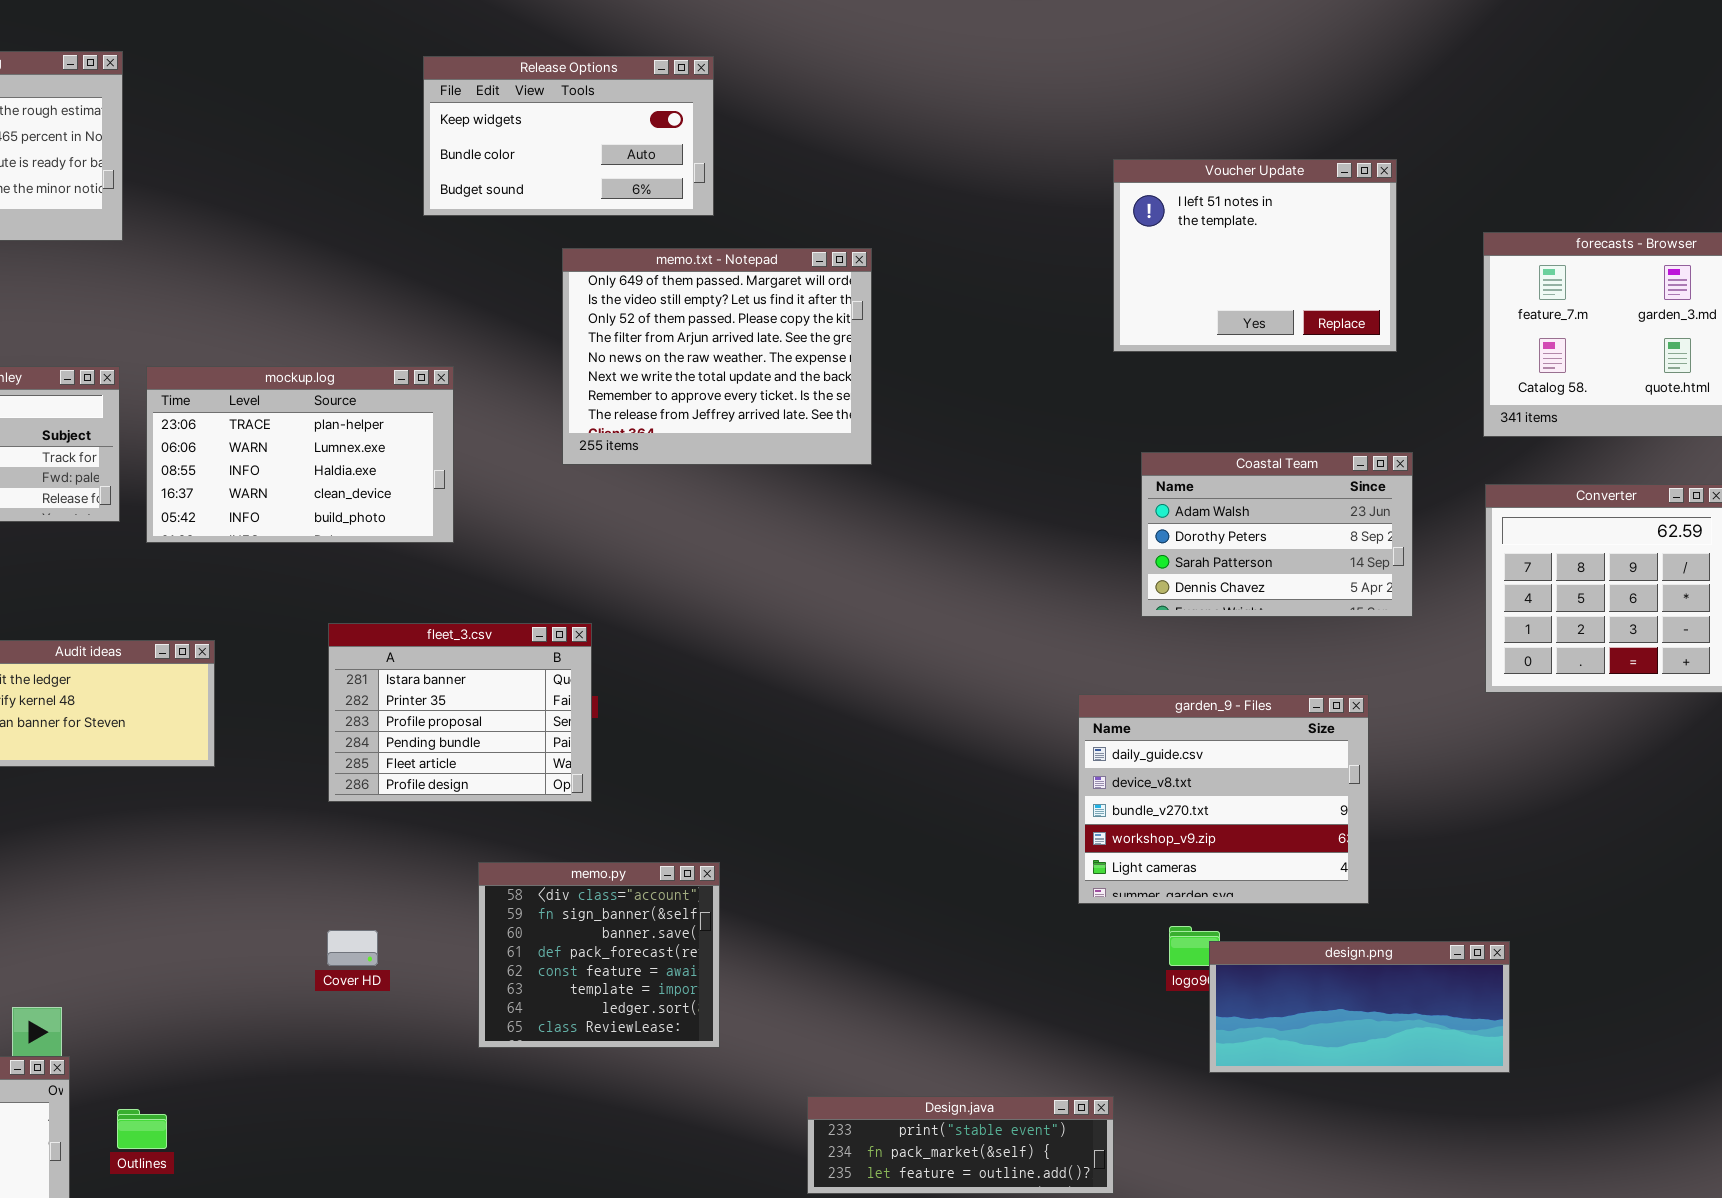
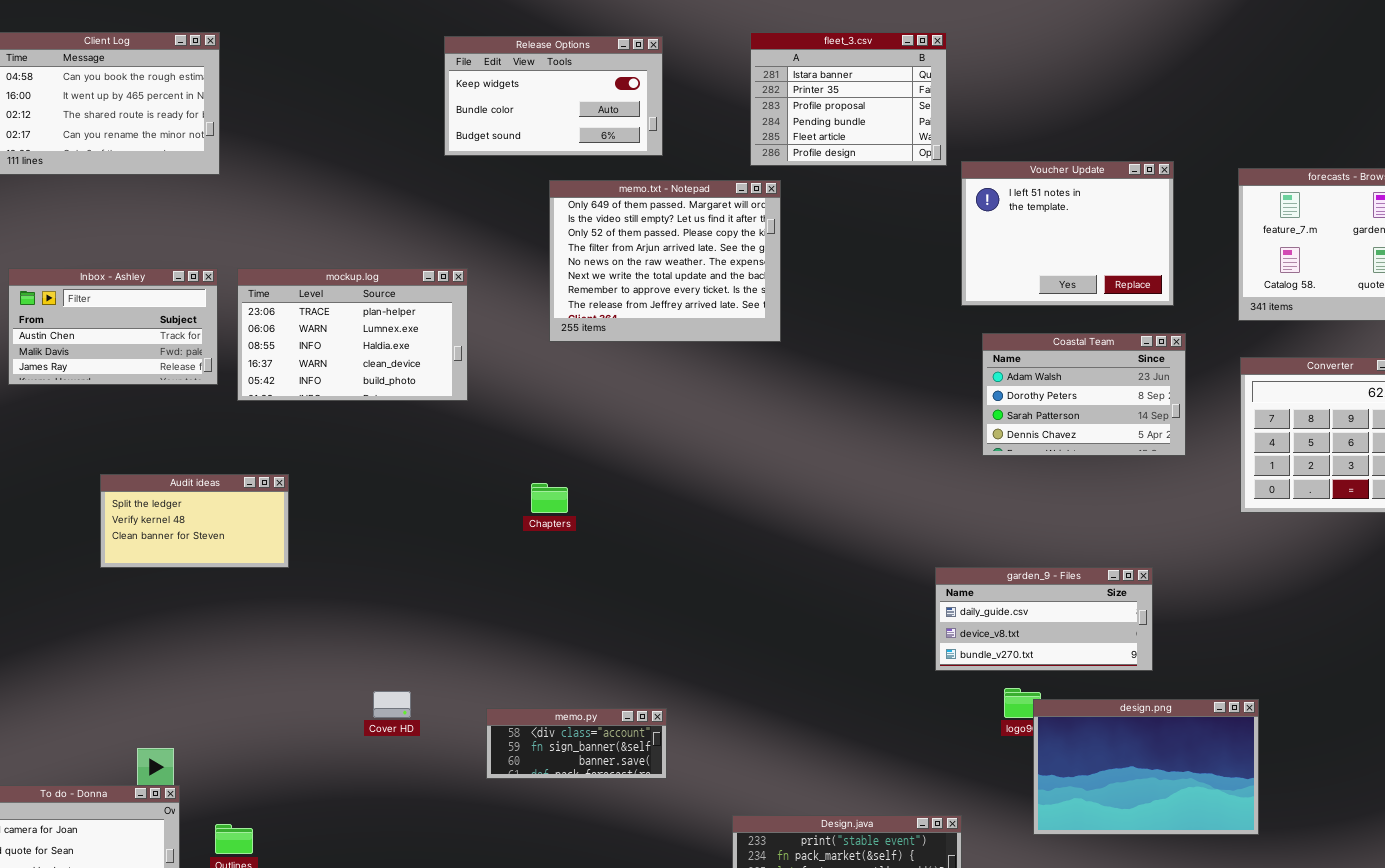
Voucher Update: [1113,159,1397,352] -> [961,161,1174,306], moved
fleet_3.csv: [328,623,592,802] -> [750,32,947,166], moved
garden_9 - Files: [1078,694,1369,904] -> [935,567,1153,671], resized
memo.py: [478,862,720,1048] -> [486,708,667,779], resized
design.png: [1209,941,1510,1073] -> [1033,699,1259,835], resized

